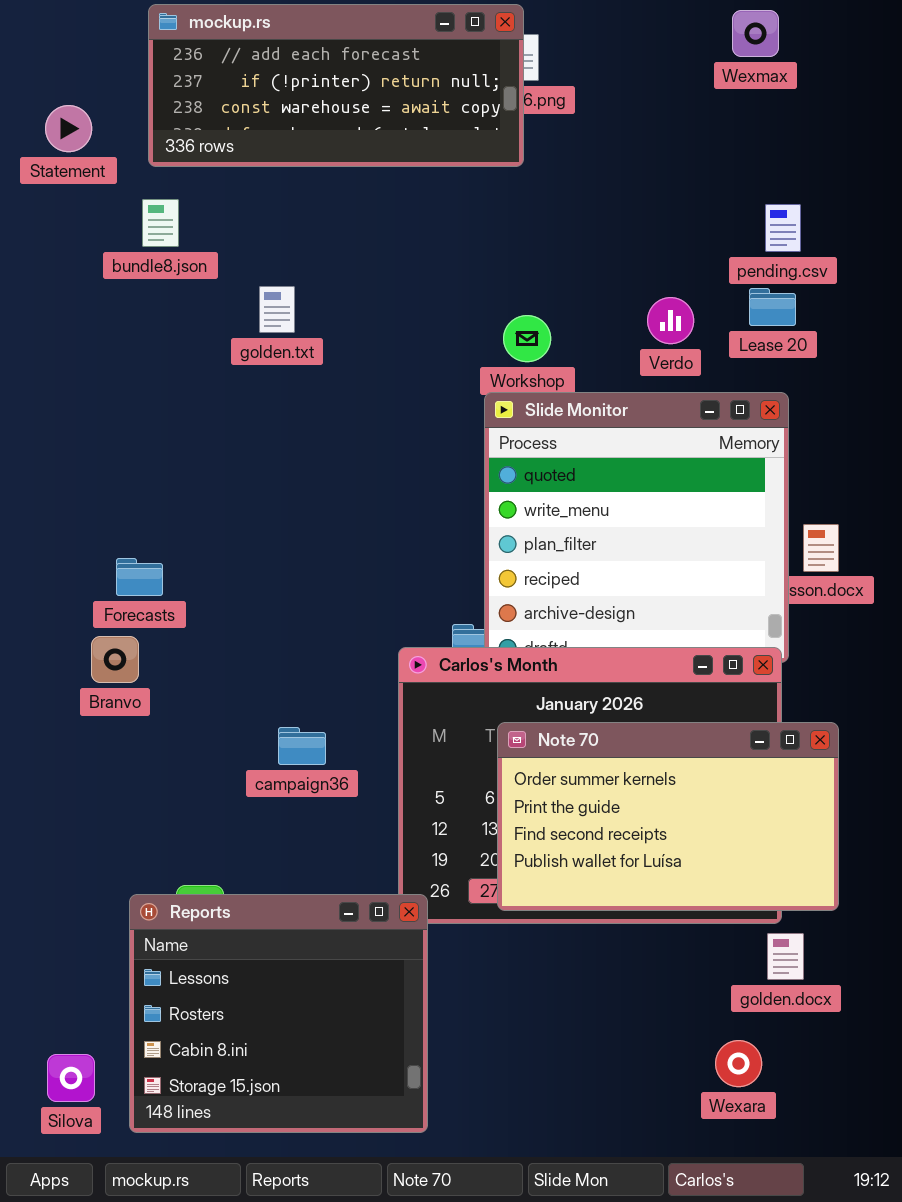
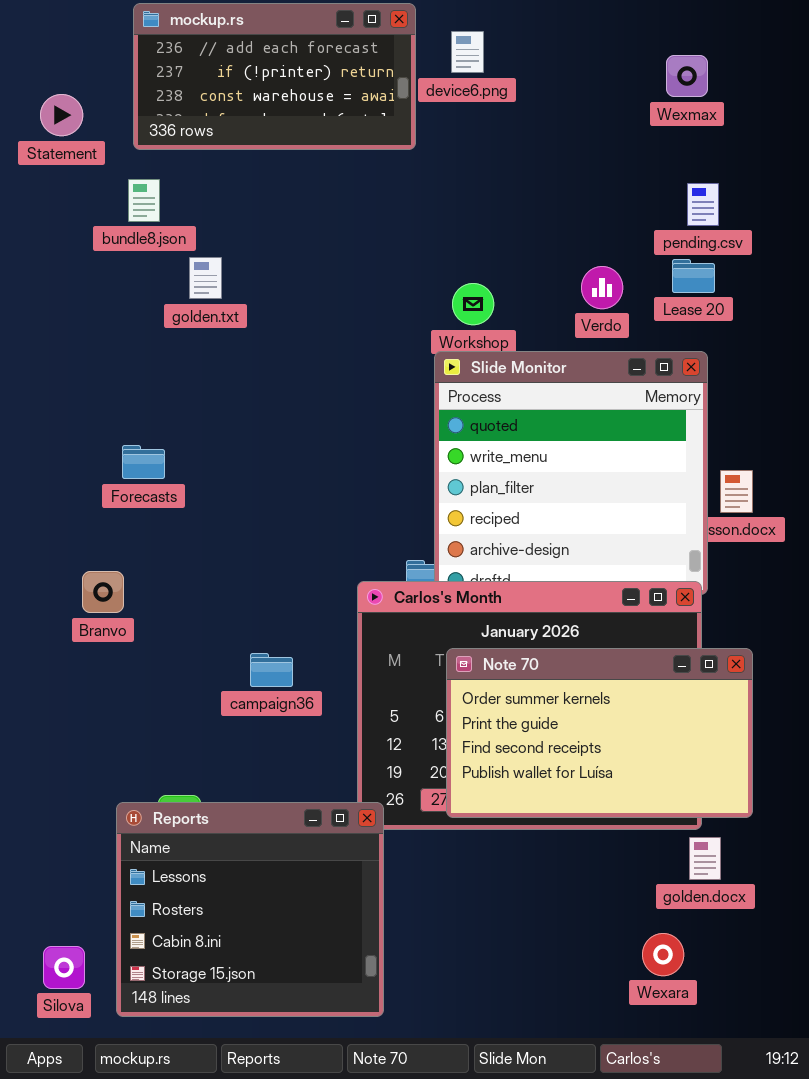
mockup.rs: [148,4,524,167] -> [133,3,416,150], resized
Wexmax: [732,10,779,57] -> [666,55,708,97], moved
golden.txt: [259,286,295,333] -> [189,257,222,299], moved
Forecasts: [116,558,163,596] -> [122,445,165,479], moved

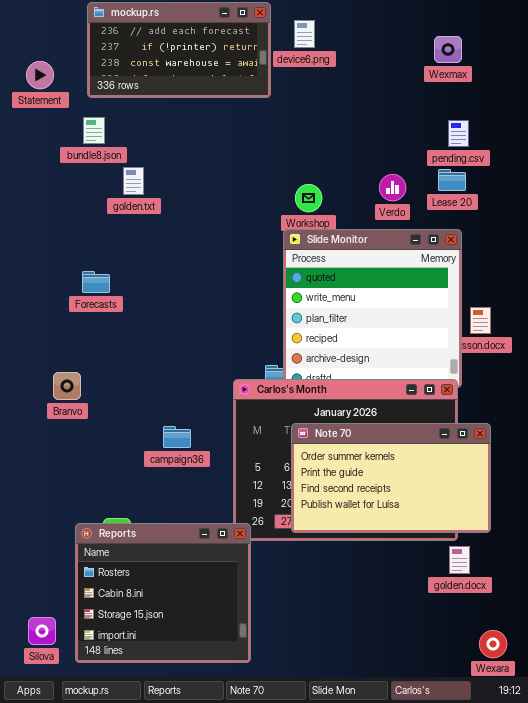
Forecasts: [122,445,165,479] -> [82,271,110,293], moved
Reports: [116,802,384,1017] -> [75,523,251,663], scrolled down 1 row
Wexara: [642,933,684,976] -> [479,630,507,658], moved

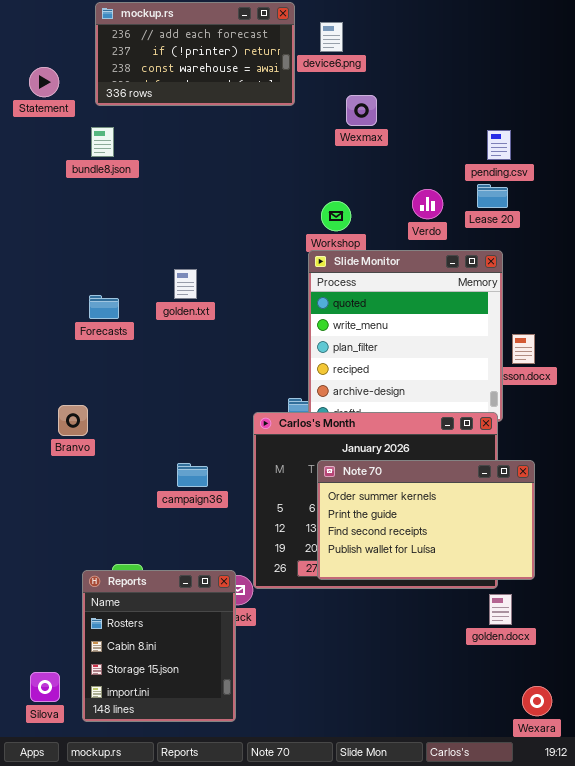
Wexmax: [434,36,462,63] -> [346,95,377,126], moved
golden.txt: [123,167,144,195] -> [174,269,197,299], moved
Reports: [75,523,251,663] -> [82,570,236,722], resized

